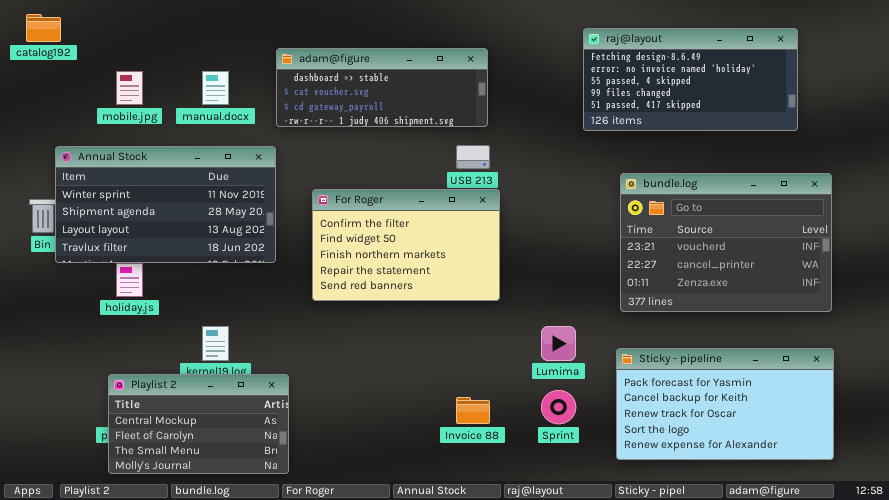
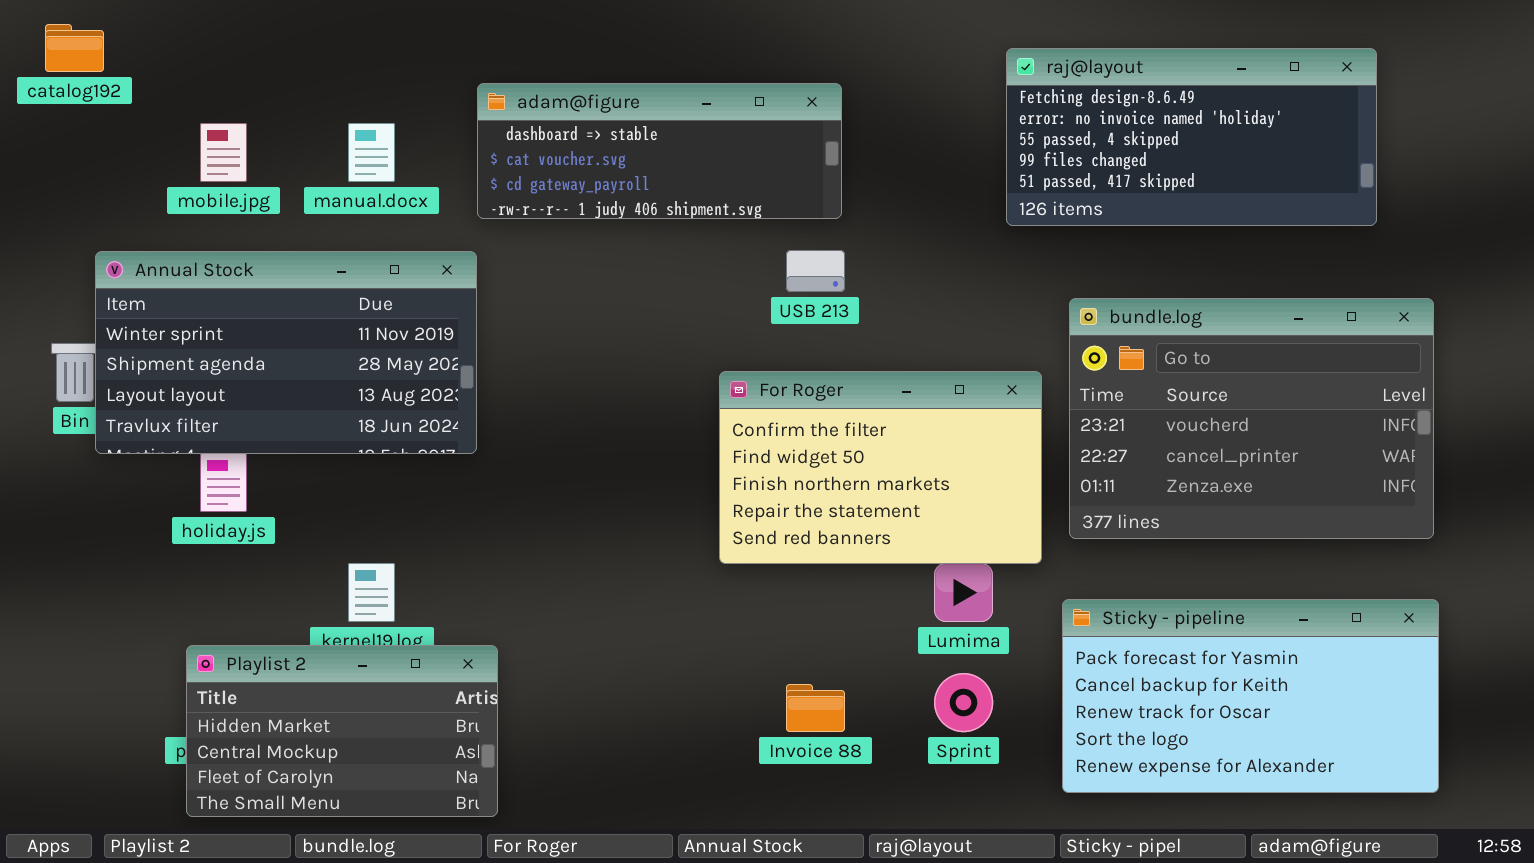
For Roger: [312,189,500,301] -> [719,371,1042,564], moved
Playlist 2: [108,374,289,474] -> [186,645,498,817], scrolled up 1 row

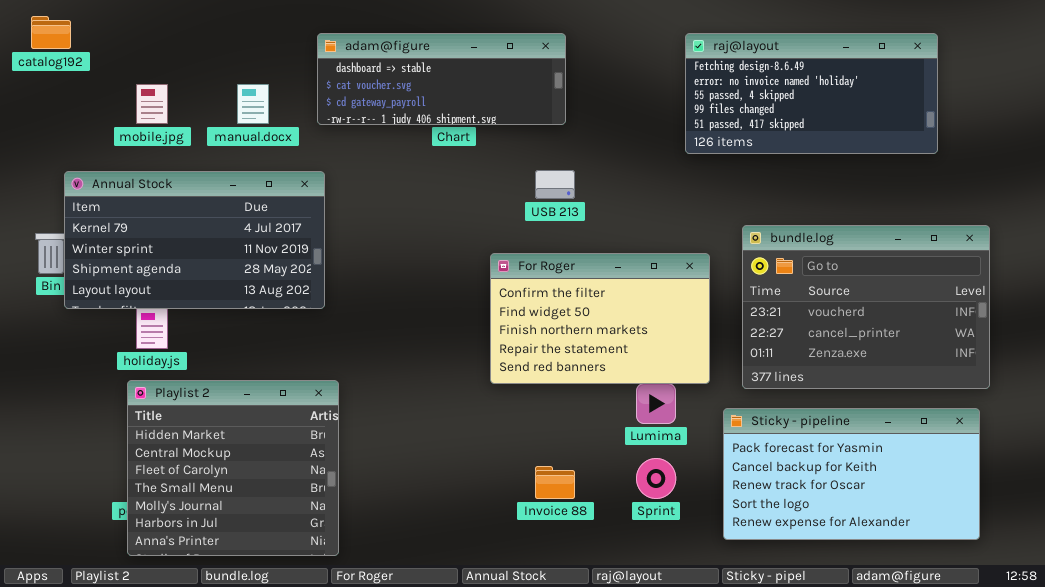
adam@figure: [477,83,842,219] -> [317,33,566,125], moved
Annual Stock: [95,251,477,454] -> [64,171,325,309], scrolled up 1 row
bundle.log: [1069,298,1434,539] -> [742,225,990,389], moved
Playlist 2: [186,645,498,817] -> [127,380,339,556], resized

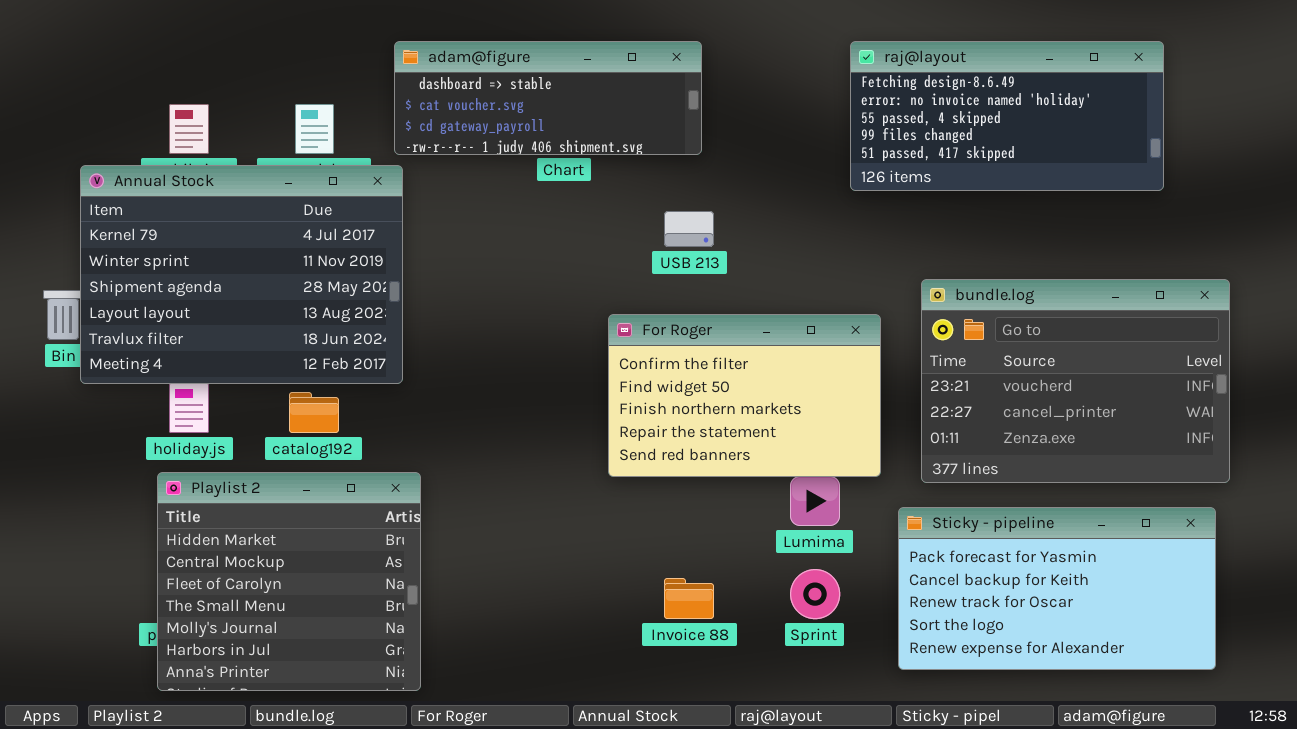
catalog192: [31,16,71,49] -> [289,392,339,433], moved
Annual Stock: [64,171,325,309] -> [80,165,403,384], resized

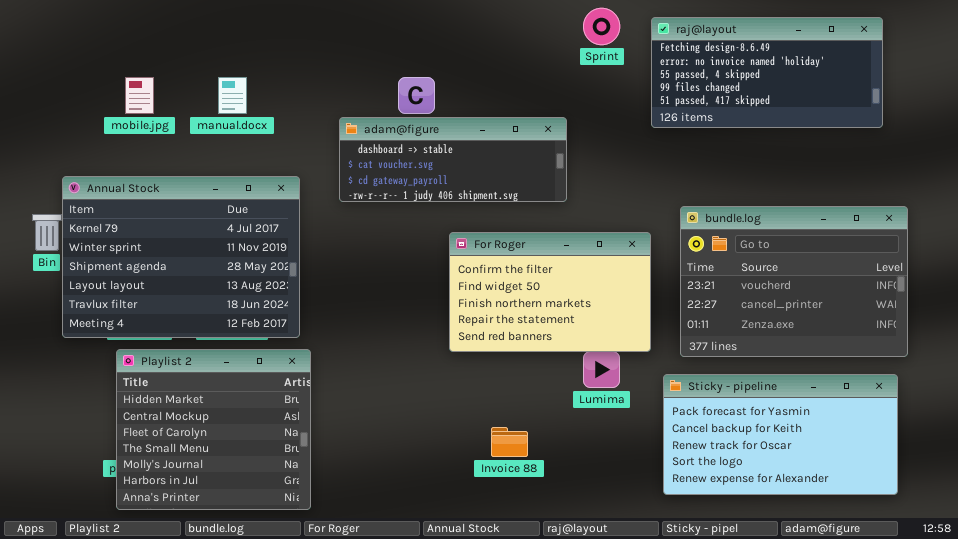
adam@figure: [394,41,702,155] -> [339,117,567,202], moved
raj@layout: [850,41,1164,191] -> [651,17,883,128], moved
Annual Stock: [80,165,403,384] -> [62,176,300,338], moved
Sprint: [790,569,840,619] -> [583,8,620,45], moved

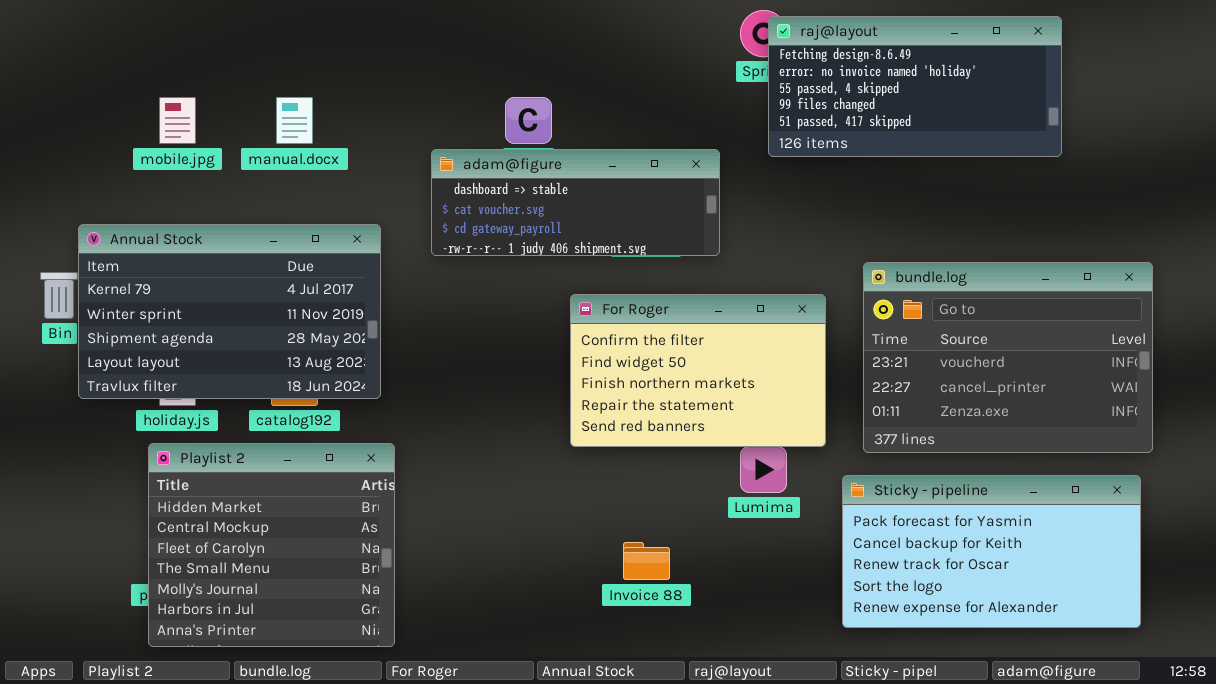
raj@layout: [651,17,883,128] -> [768,16,1062,157], moved
Annual Stock: [62,176,300,338] -> [78,224,381,399], resized

